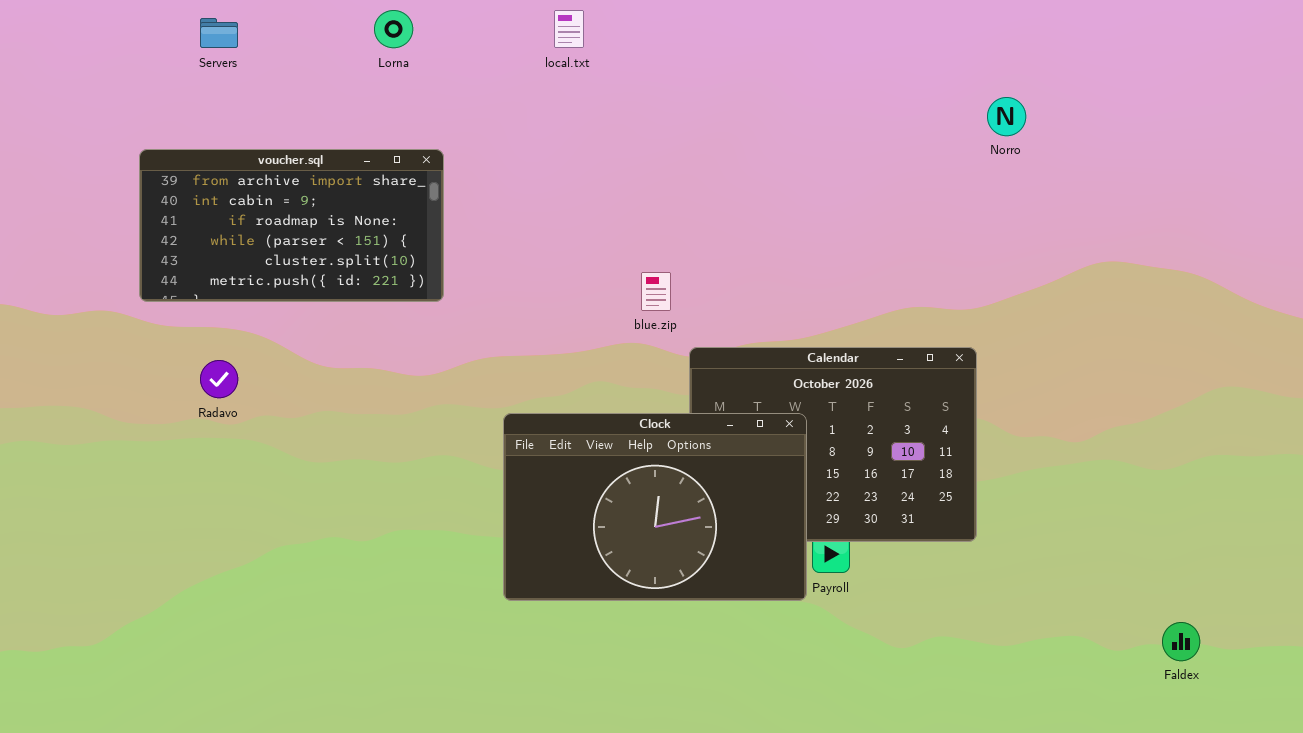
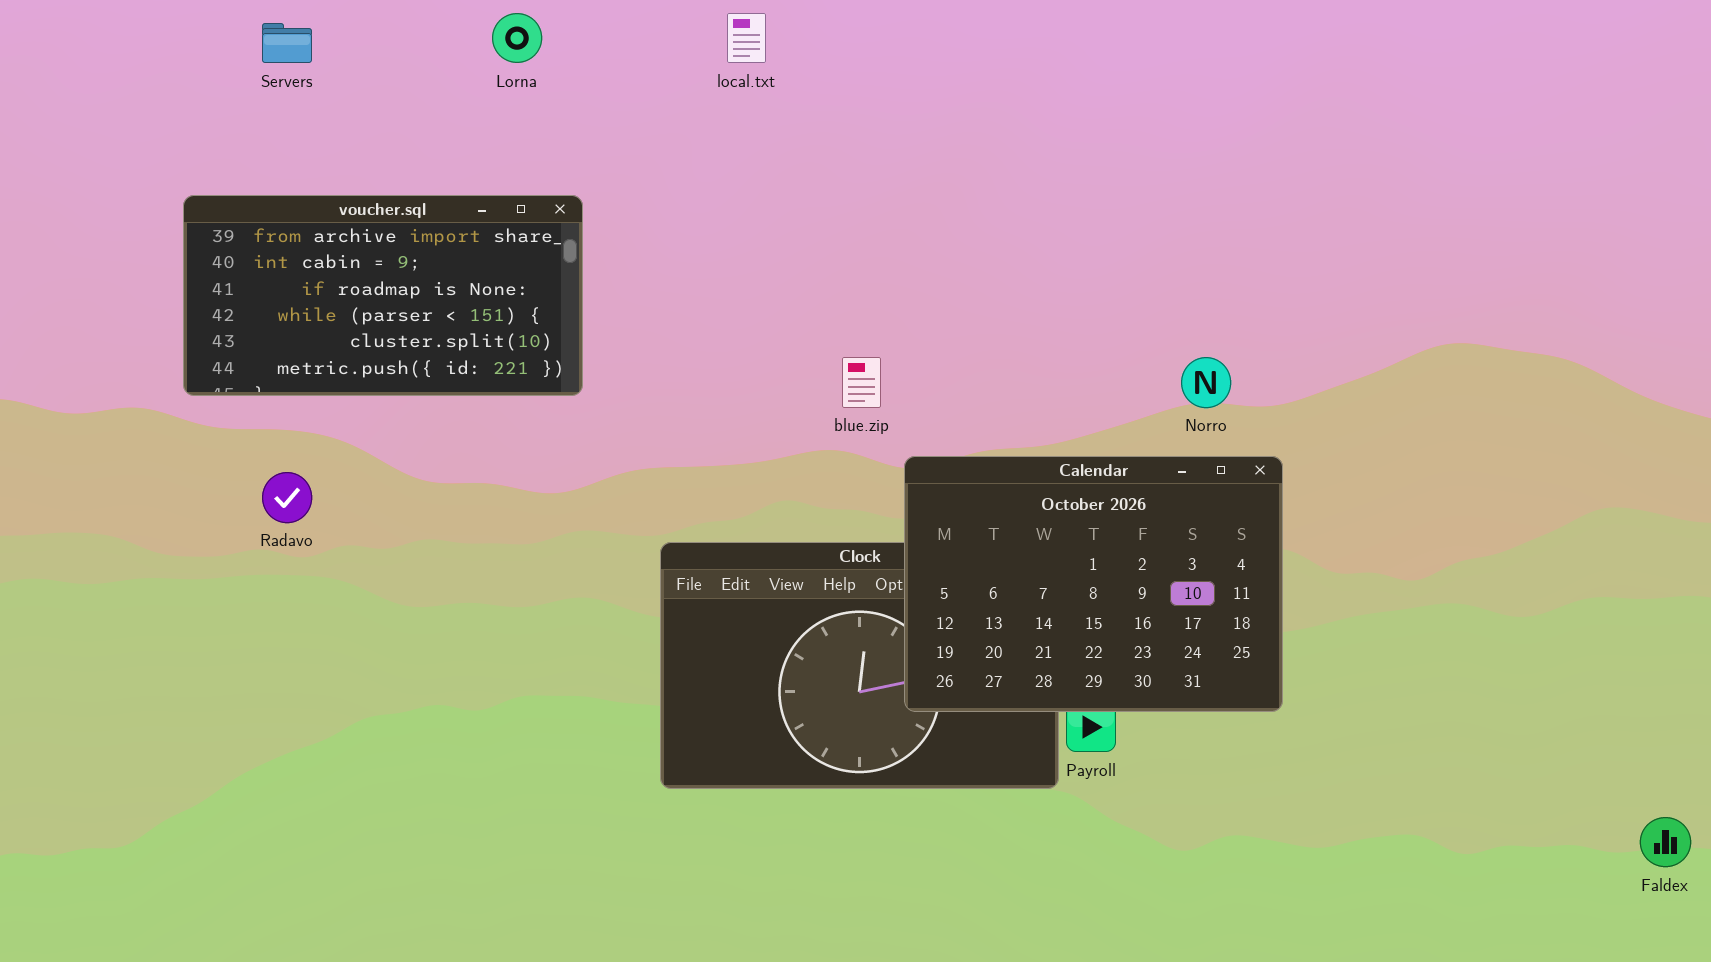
Norro: [987,97,1026,136] -> [1181,357,1231,408], moved
Calendar: [689,347,977,542] -> [904,456,1283,712], raised
Faldex: [1162,622,1200,661] -> [1640,817,1691,867], moved

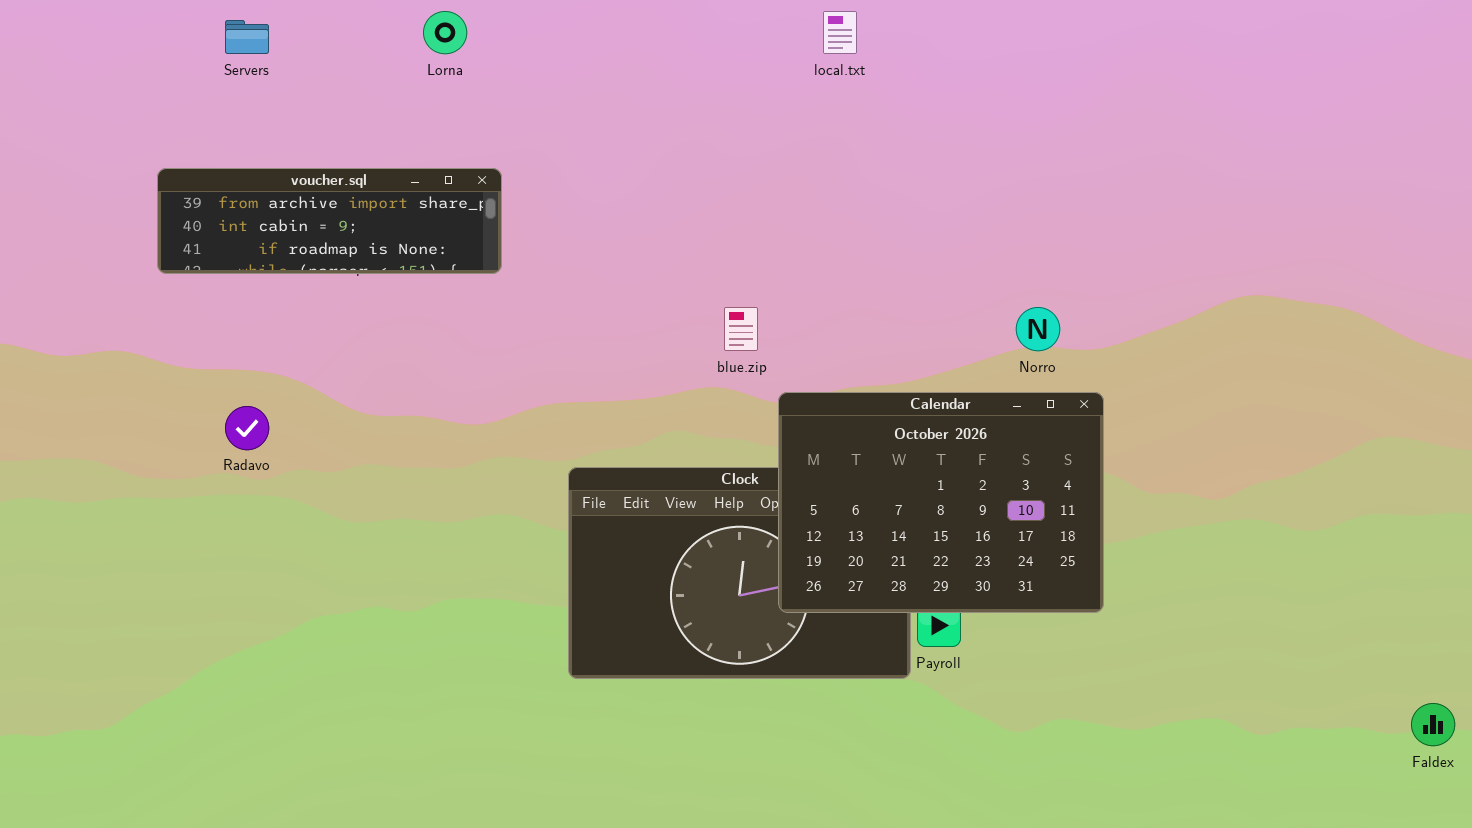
local.txt: [727,13,766,63] -> [823,11,857,54], moved
voucher.sql: [183,195,583,396] -> [157,168,502,274], resized

